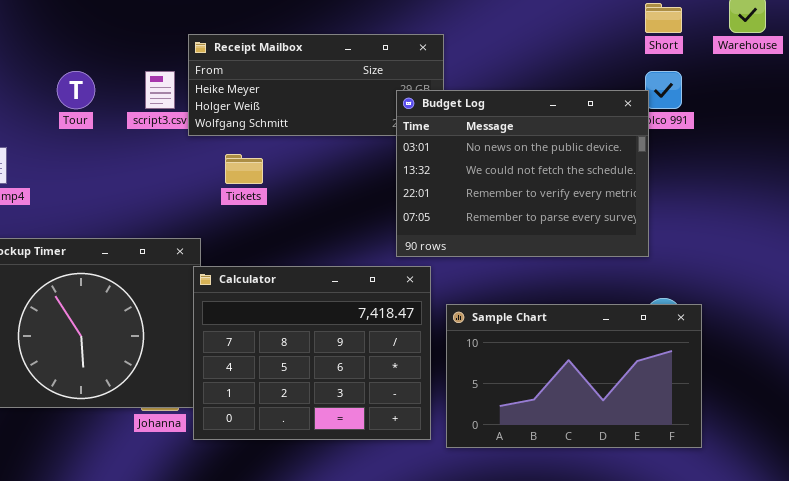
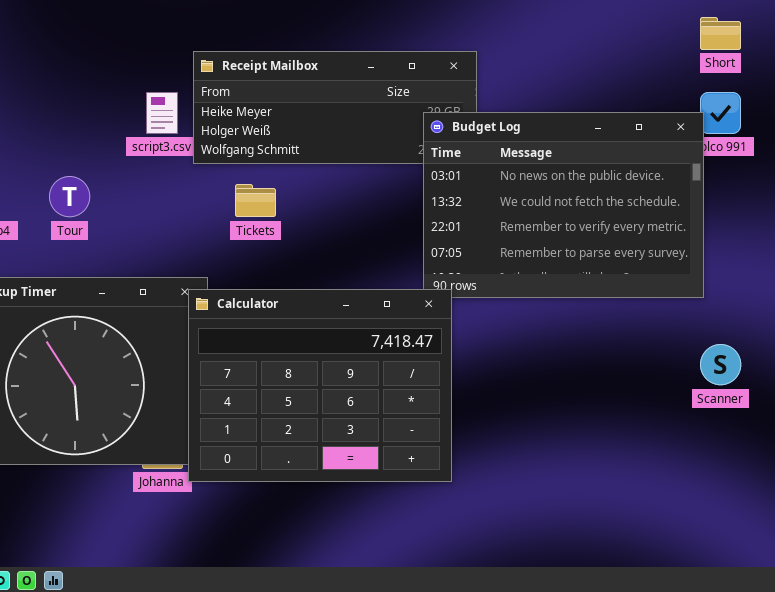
Tour: [57,71,95,109] -> [49,176,90,217], moved
Calculator: [193,266,431,440] -> [188,289,452,482], moved
Sample Chart: [446,304,702,448] -> none, closed

